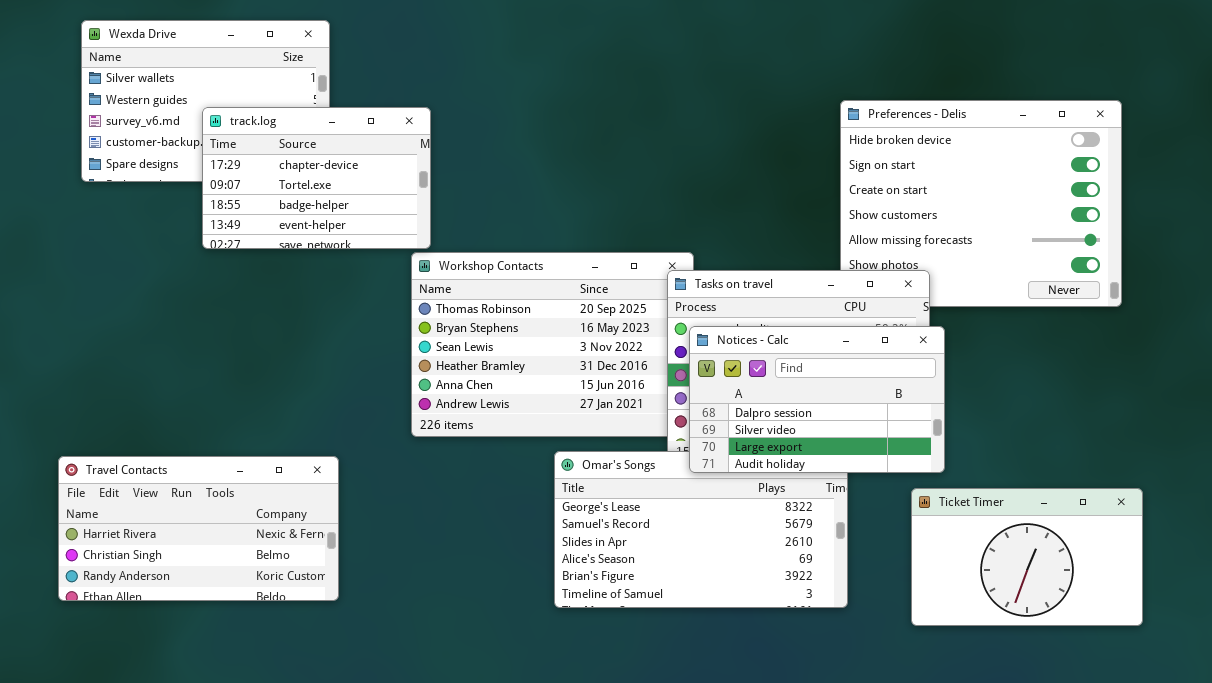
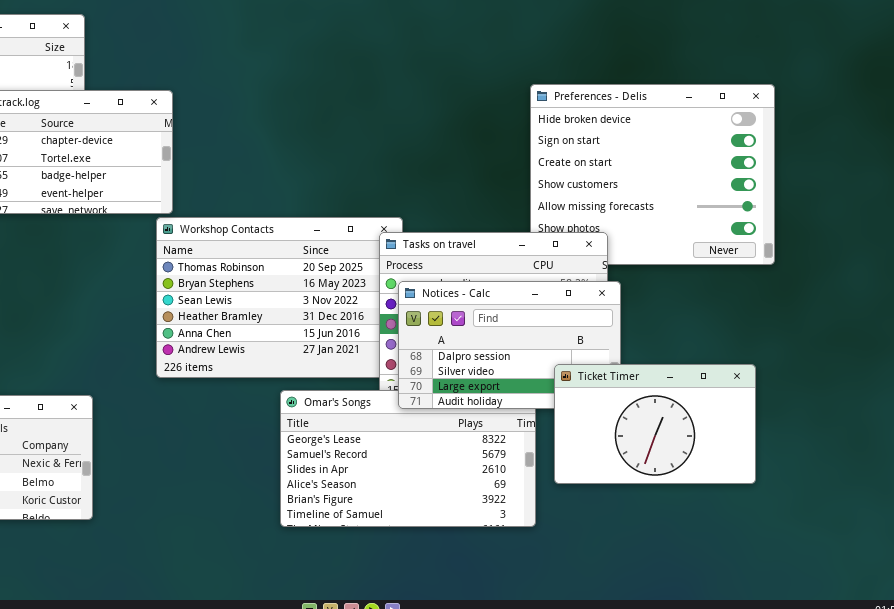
Ticket Timer: [911,488,1143,626] -> [554,364,756,484], moved

